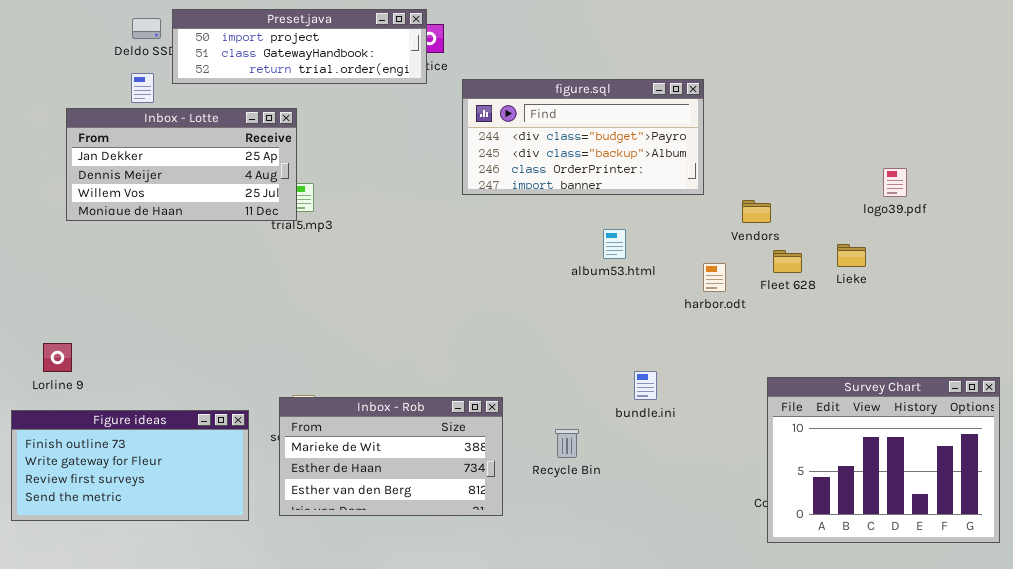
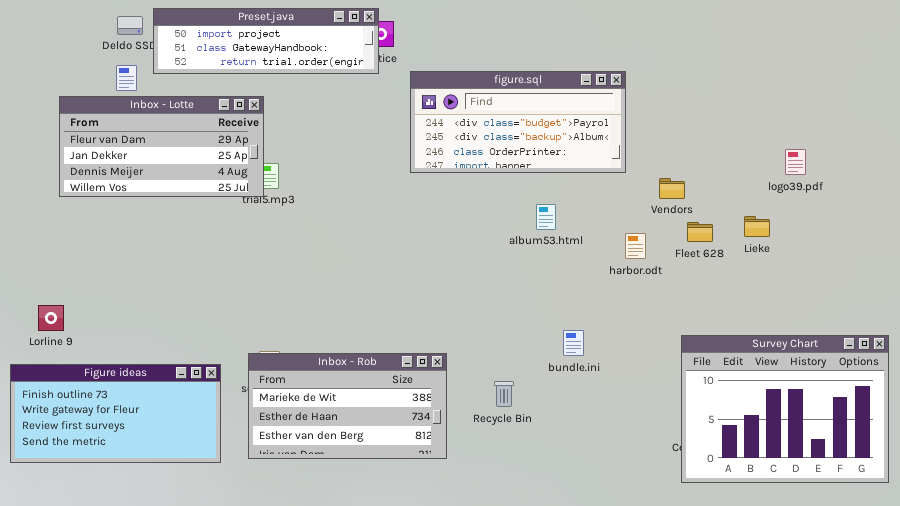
Inbox - Lotte: [66,108,297,221] -> [59,96,264,197], scrolled up 1 row

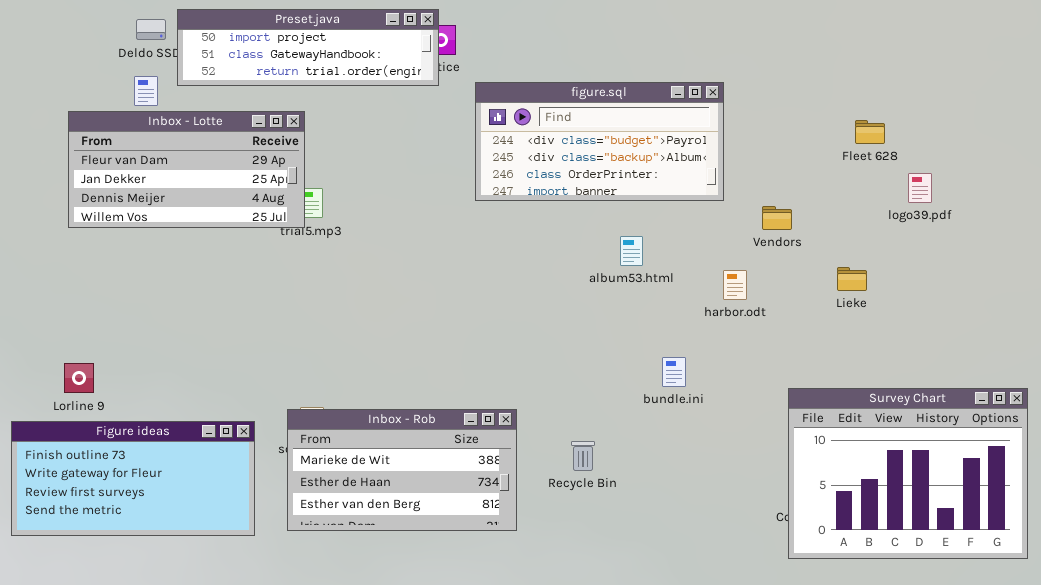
Lieke: [744,216,770,237] -> [837,267,867,291], moved
Fleet 628: [687,222,713,242] -> [855,120,885,144], moved
Lorline 9: [38,305,64,331] -> [64,363,94,393], moved
bundle.ini: [563,330,584,356] -> [662,357,686,387], moved

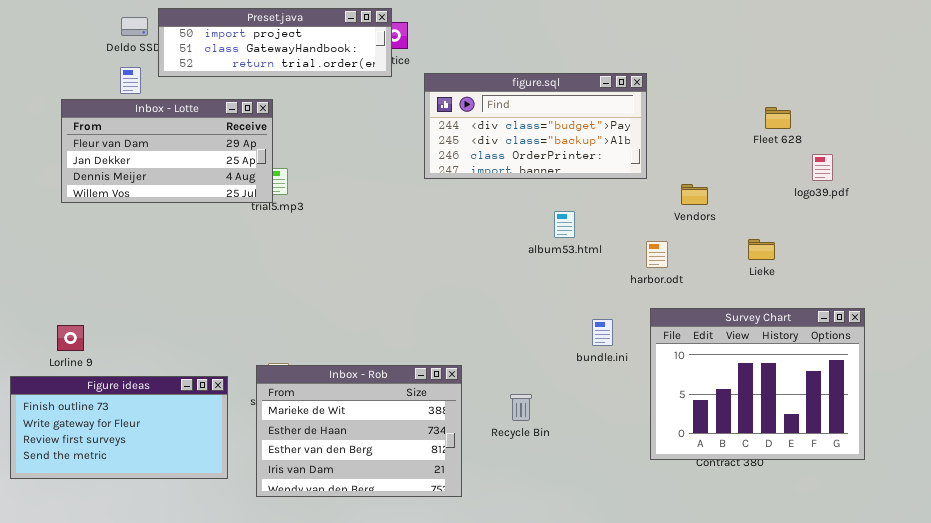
Survey Chart: [788,388,1028,559] -> [650,308,865,460], moved
Inbox - Rob: [287,409,517,531] -> [256,365,462,497], resized

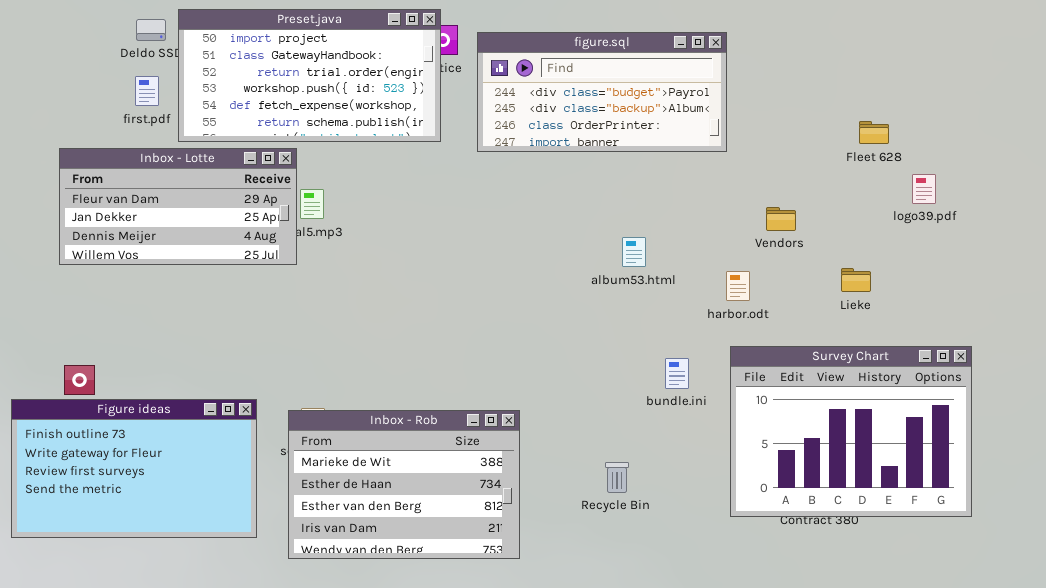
Preset.java: [158,8,392,77] -> [178,9,441,142], resized
figure.sql: [424,73,647,179] -> [477,32,727,152], moved
Inbox - Lotte: [61,99,273,203] -> [59,148,297,265], moved
Figure ideas: [10,376,228,479] -> [11,399,257,538], resized
Recycle Bin: [510,394,532,421] -> [605,462,629,493], moved

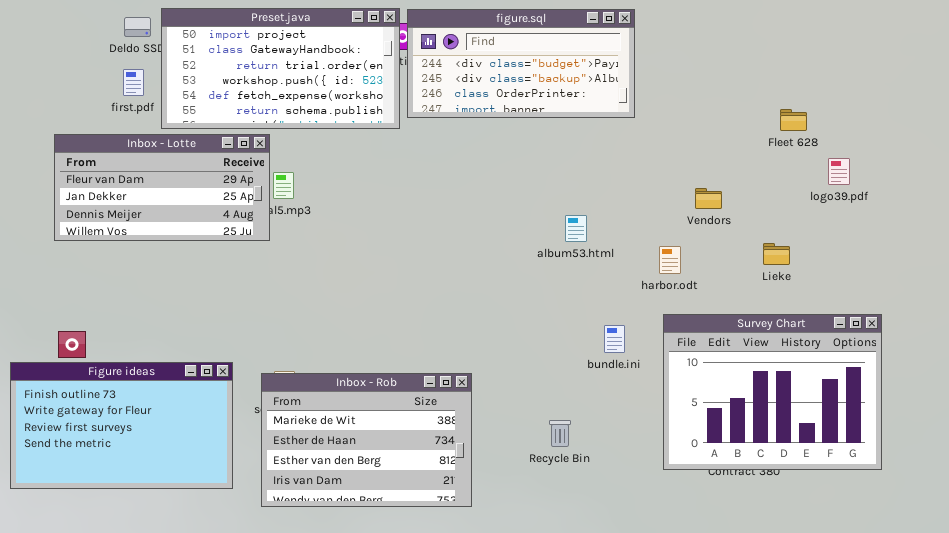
figure.sql: [477,32,727,152] -> [407,9,635,118], moved

